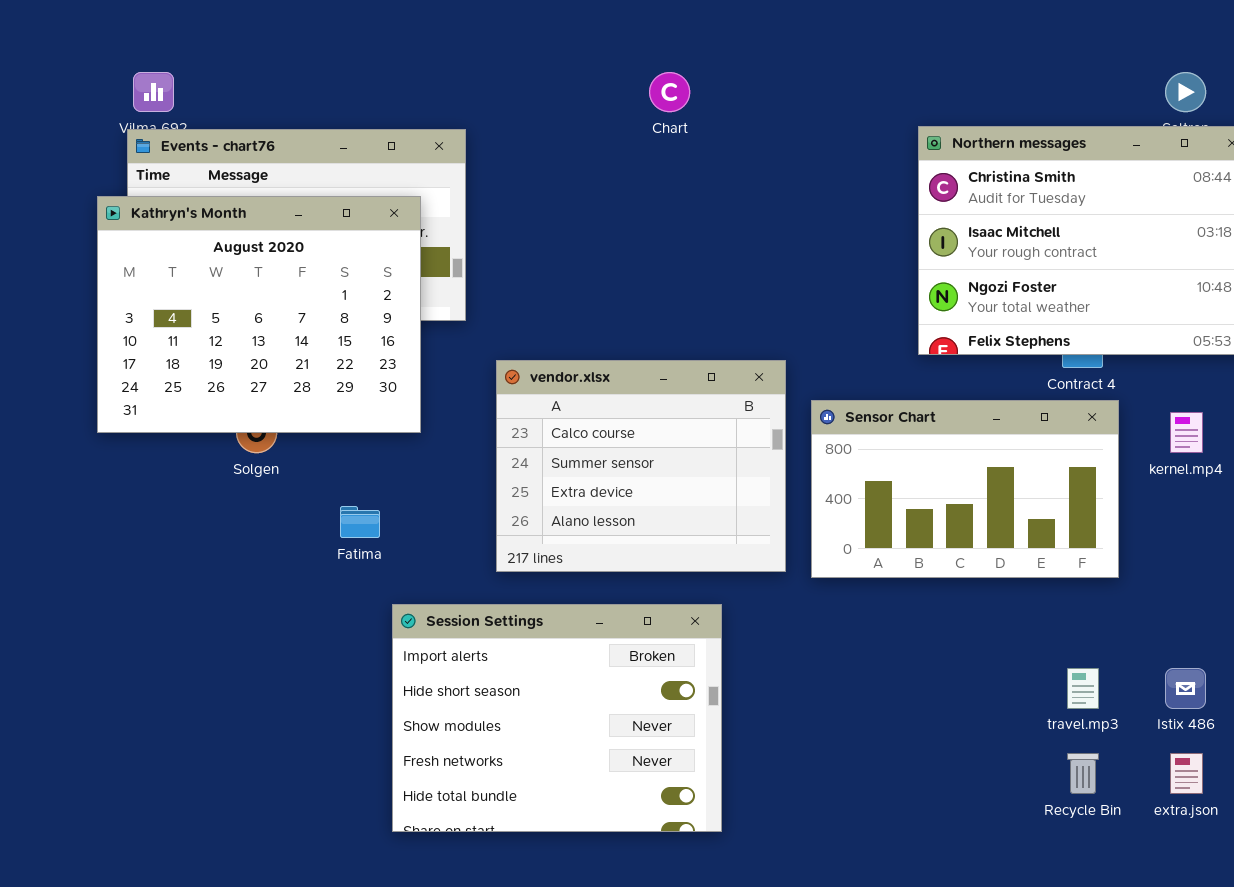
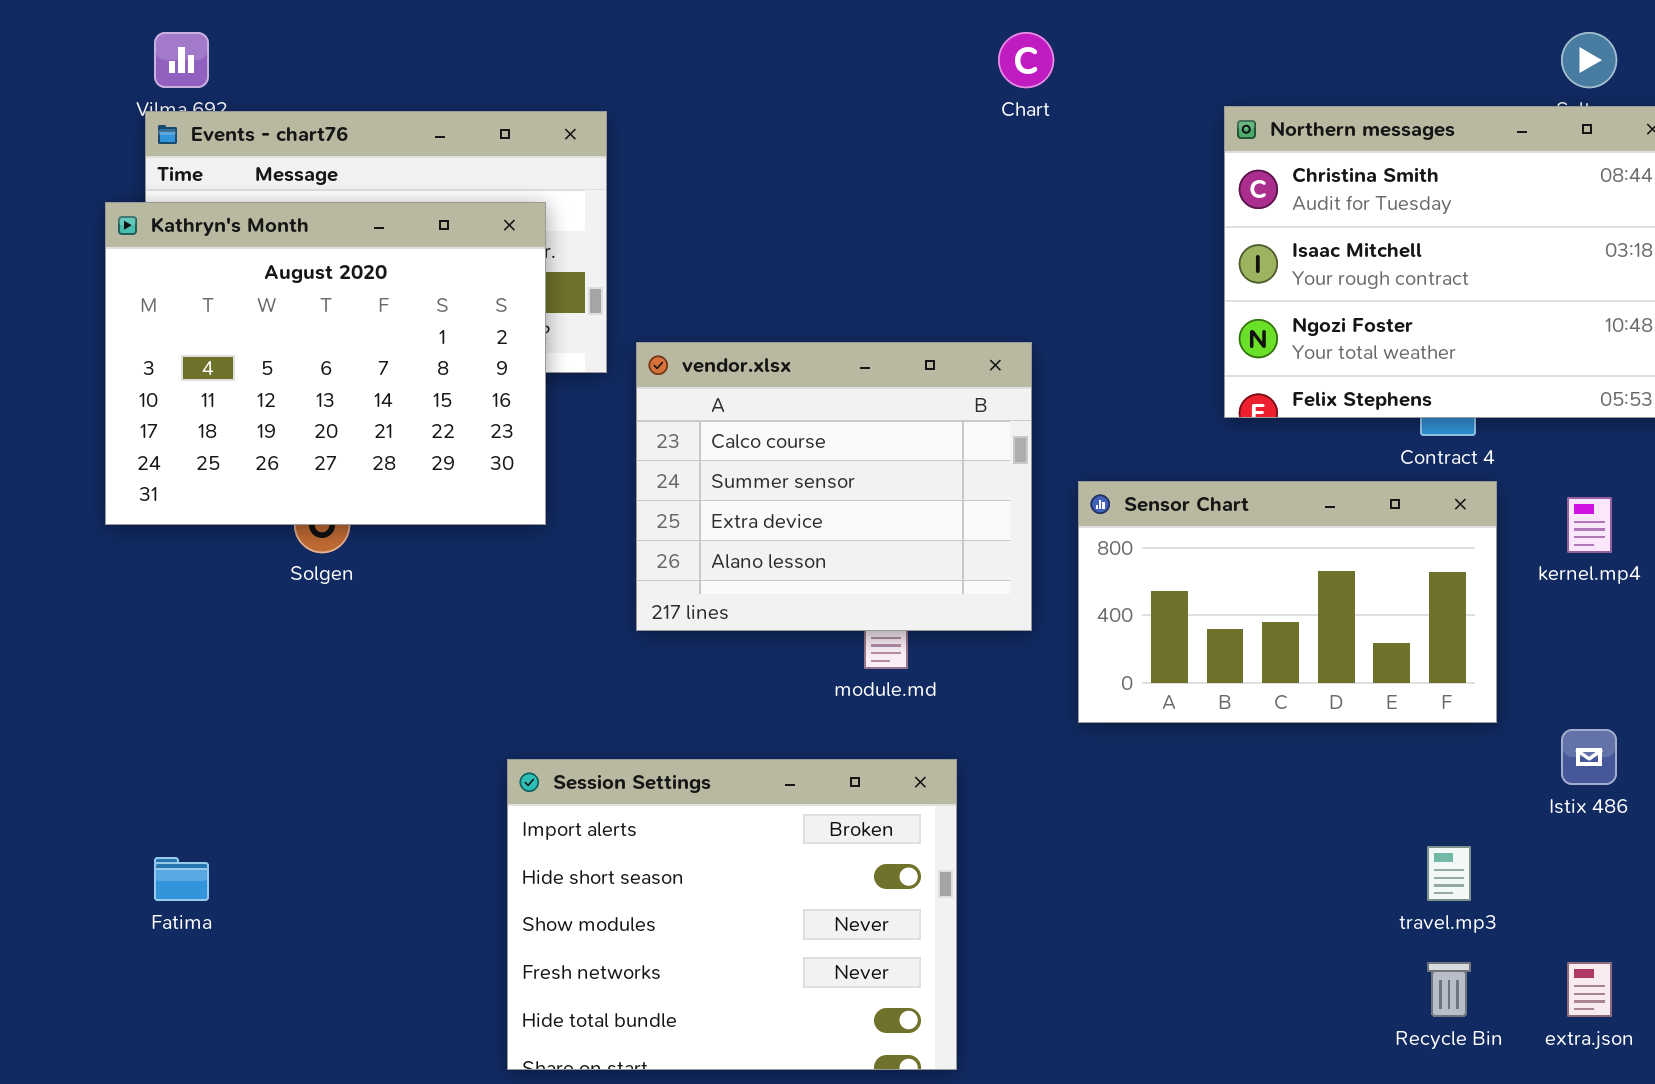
Chart: [649,72,690,112] -> [998,32,1054,88], moved
vendor.xlsx: [496,360,786,572] -> [636,342,1032,631], moved
Fatima: [340,506,380,538] -> [154,857,209,901], moved
Istix 486: [1165,668,1206,709] -> [1561,729,1617,785], moved

